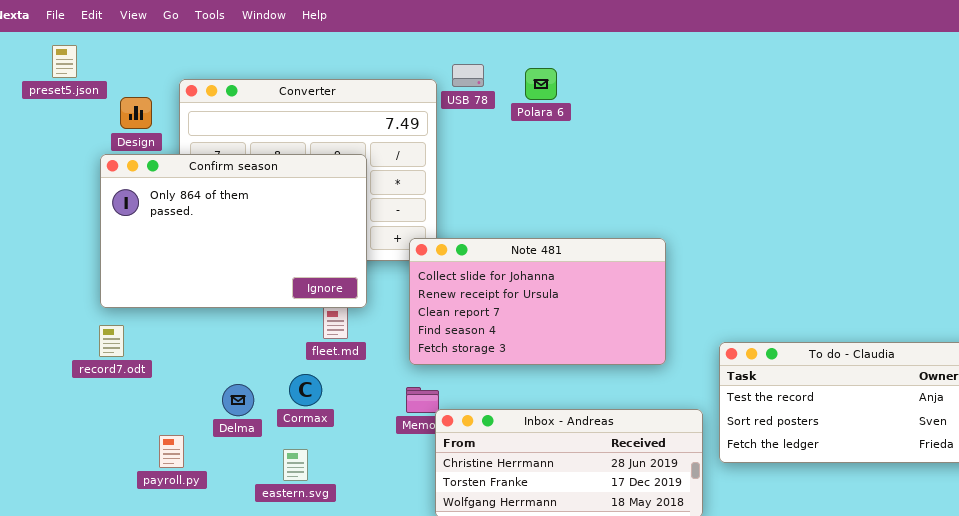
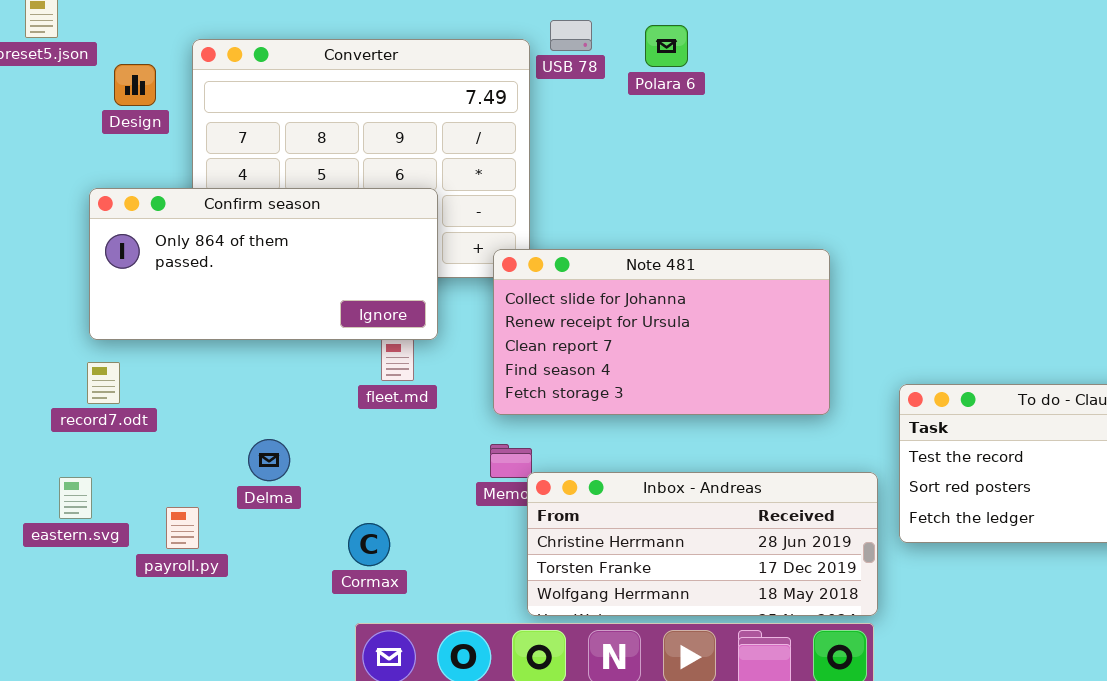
Confirm season: [100,154,367,308] -> [89,188,438,340], resized
Cormax: [289,374,322,406] -> [348,523,390,566], moved
eastern.svg: [283,449,308,481] -> [59,477,92,519], moved

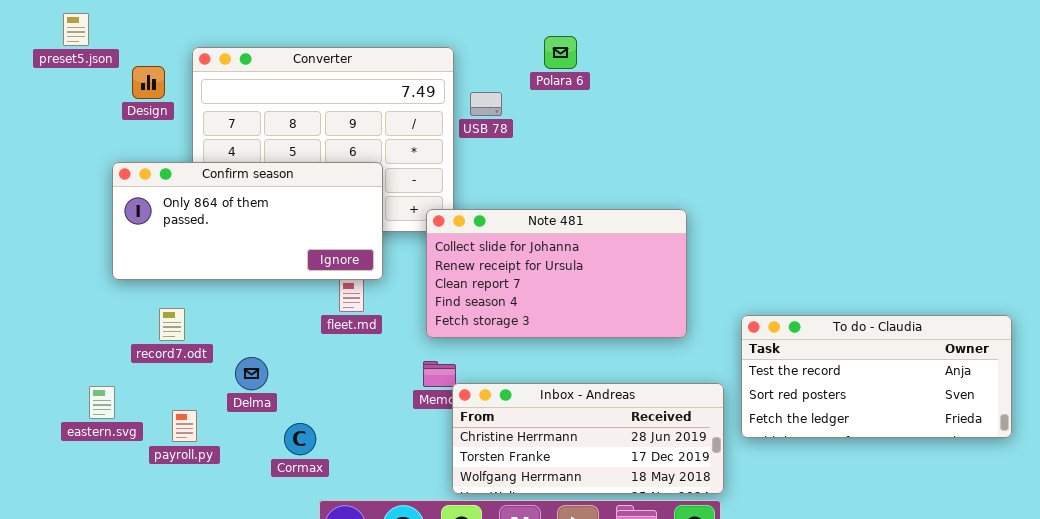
USB 78: [550,20,592,51] -> [470,92,502,116], moved
record7.odt: [87,362,120,404] -> [159,308,185,341], moved
Cormax: [348,523,390,566] -> [284,423,316,455], moved

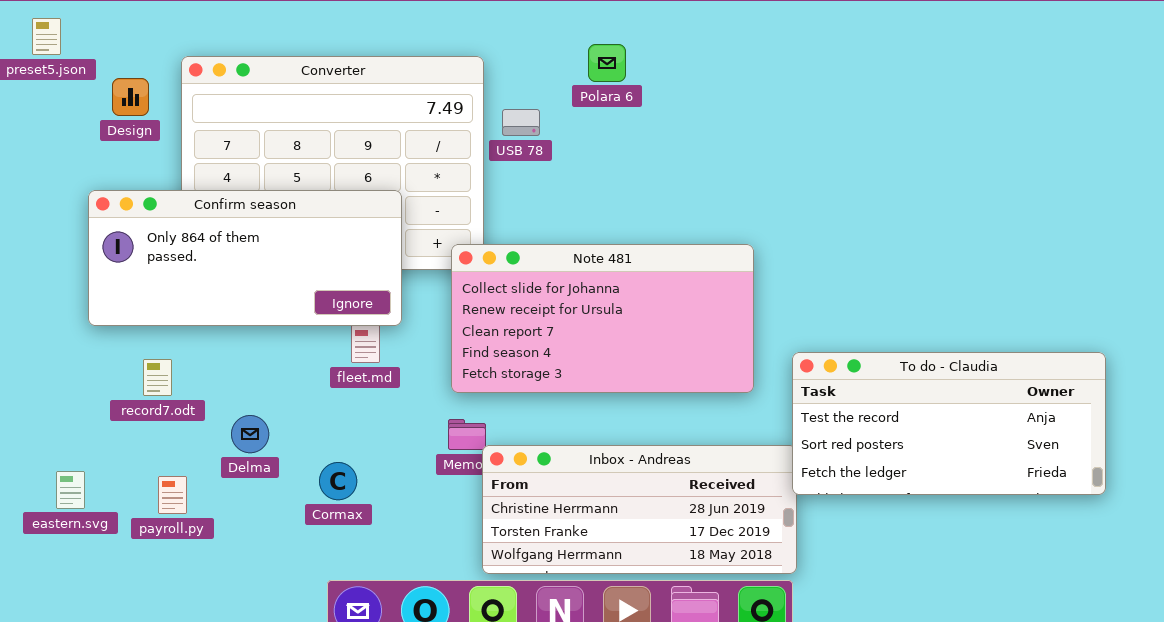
To do - Claudia: [741,315,1012,438] -> [792,352,1106,495], moved
eastern.svg: [89,386,115,419] -> [56,471,85,509], moved
Cormax: [284,423,316,455] -> [319,462,357,500], moved

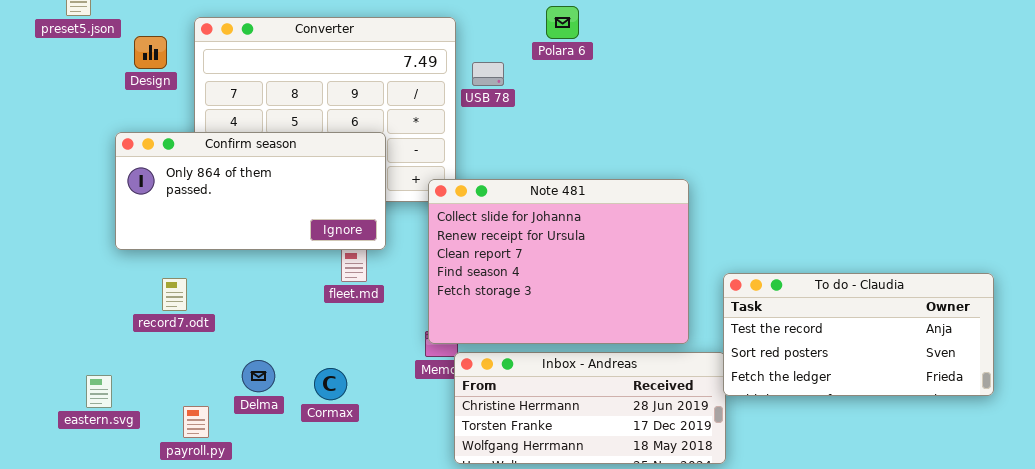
Note 481: [451,244,754,393] -> [428,179,689,344], resized
Delma: [231,415,269,453] -> [242,360,275,392], moved
payroll.py: [158,476,187,514] -> [183,406,209,438], moved

